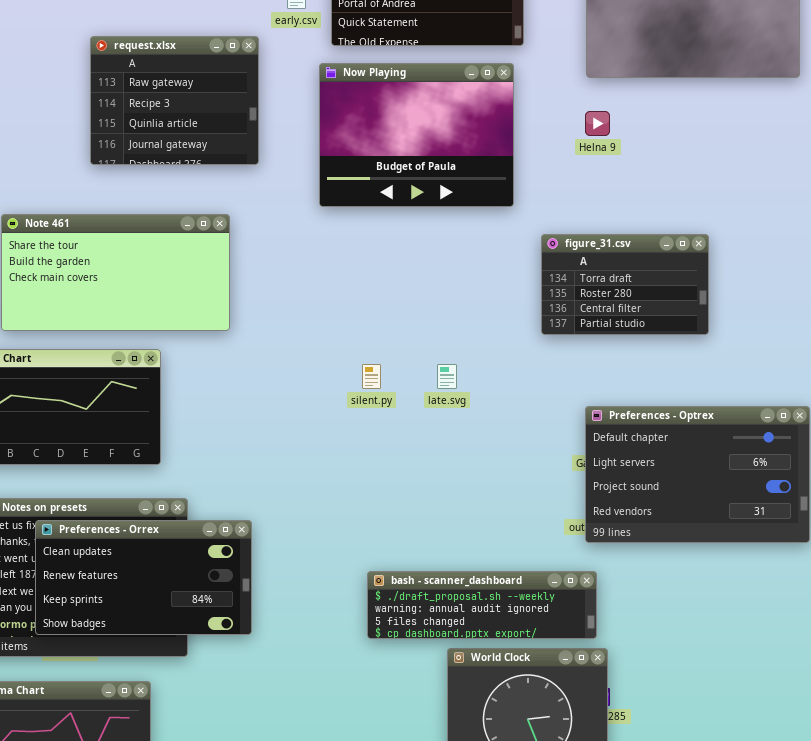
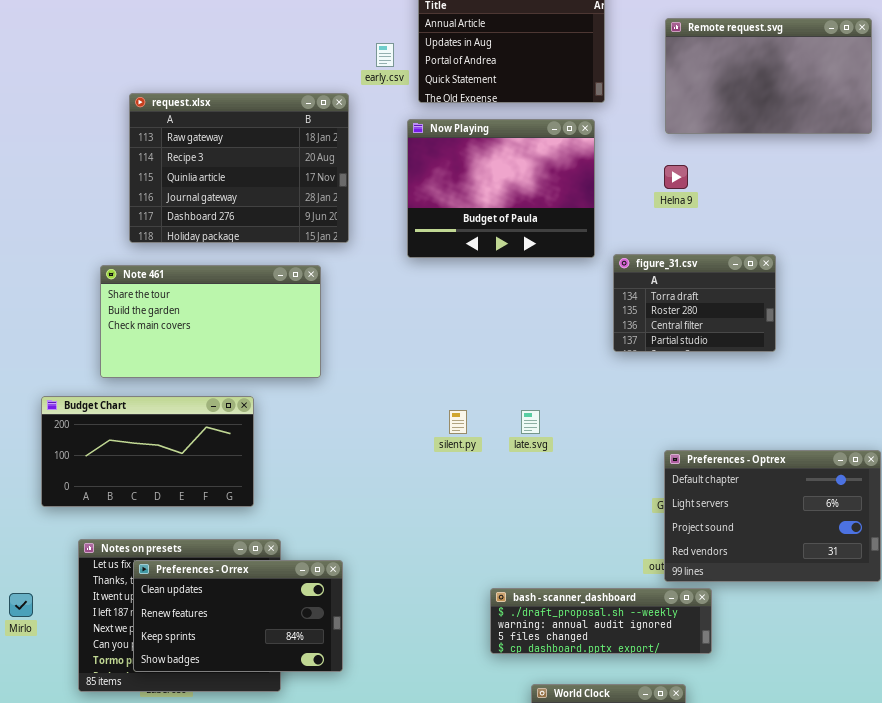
request.xlsx: [90,36,259,165] -> [129,93,349,243], resized
figure_31.csv: [541,234,709,335] -> [613,254,776,352], moved
bash - scanner_dashboard: [367,571,597,639] -> [490,588,712,654], moved

